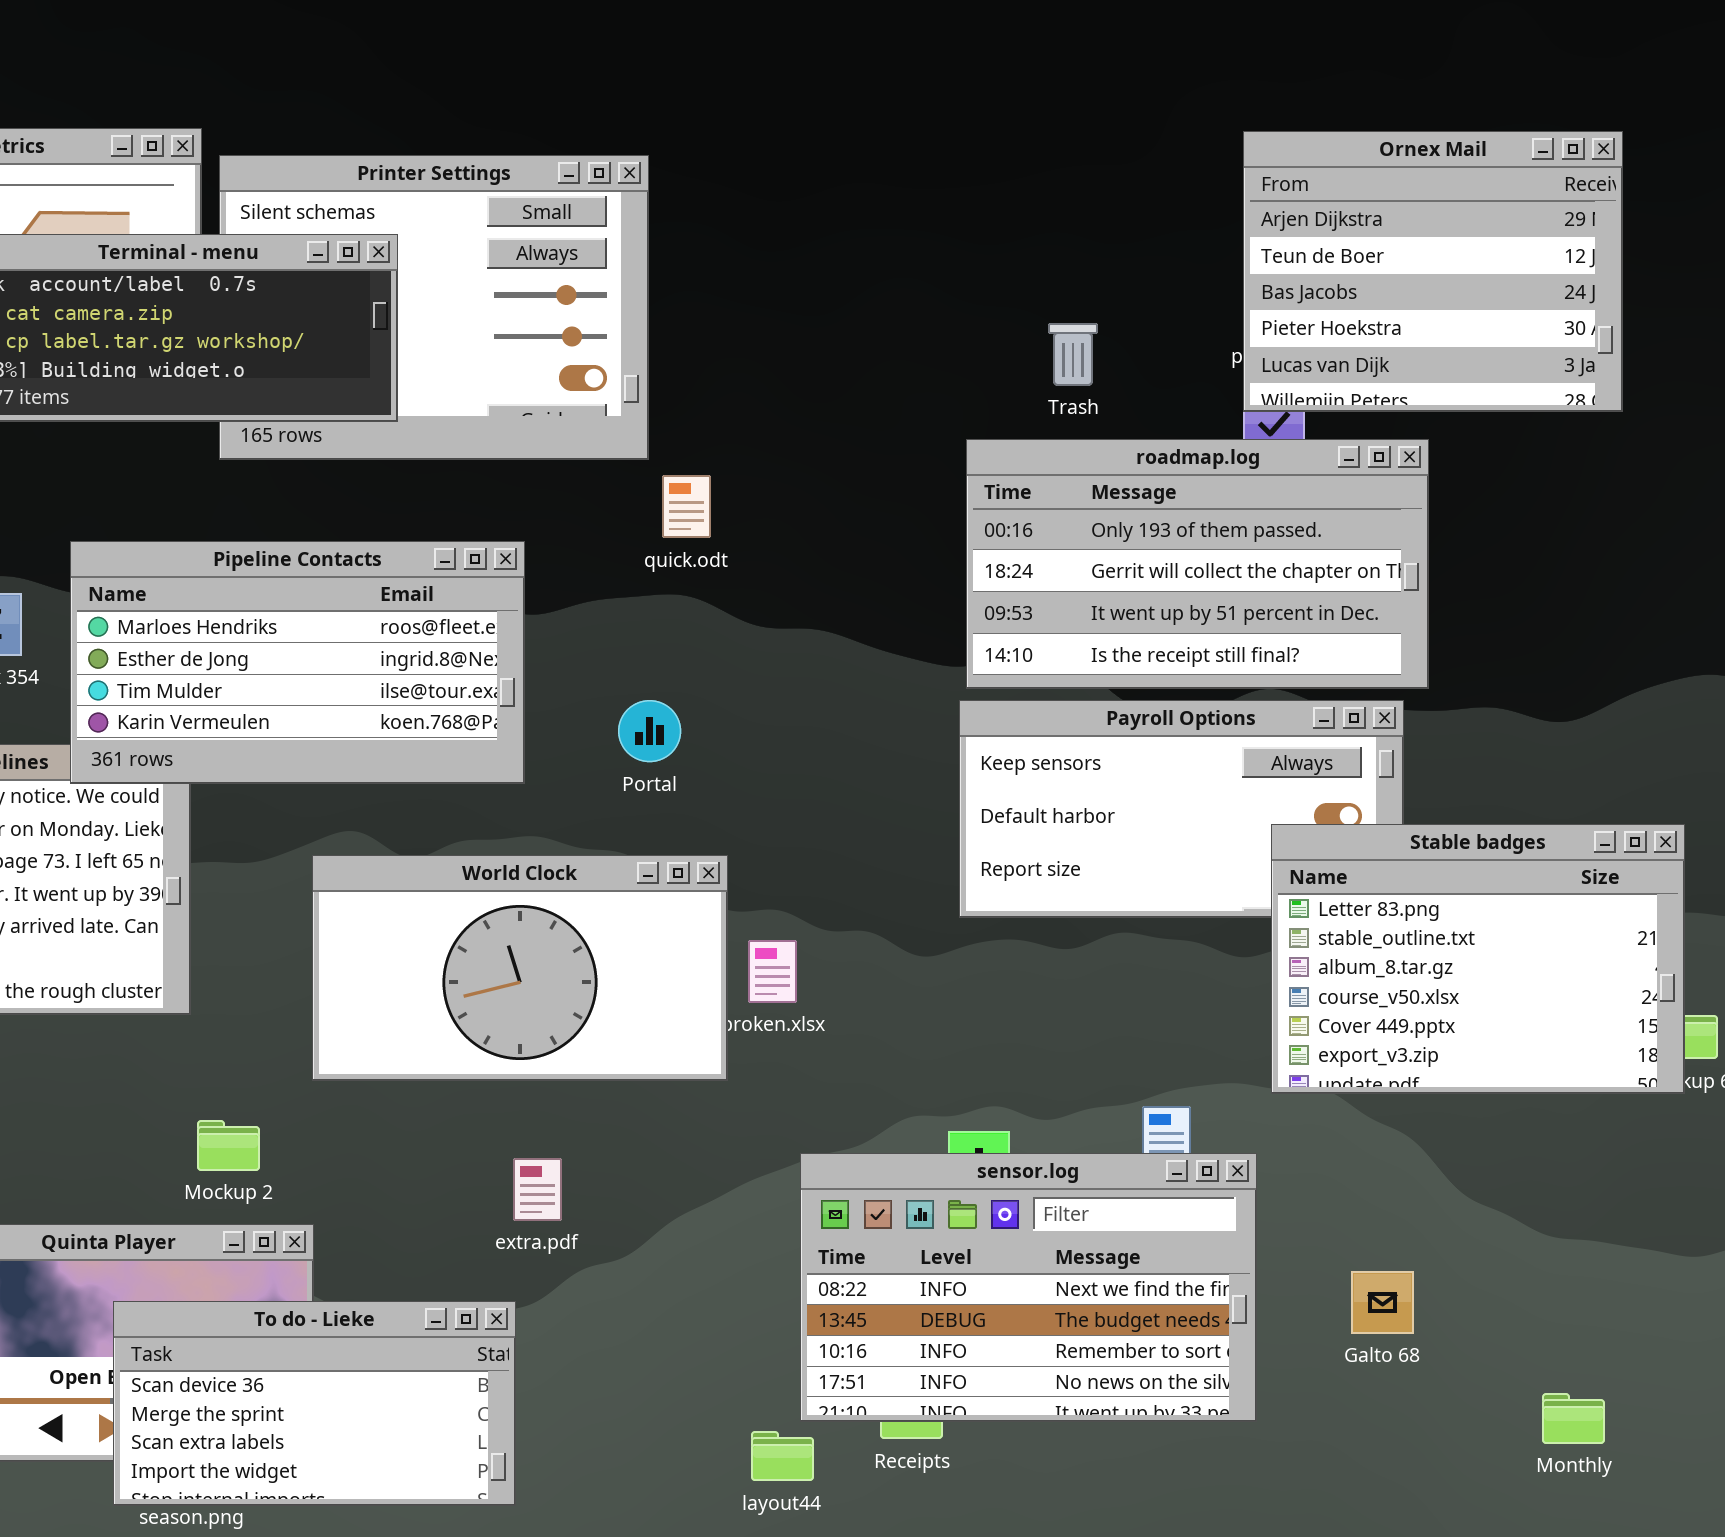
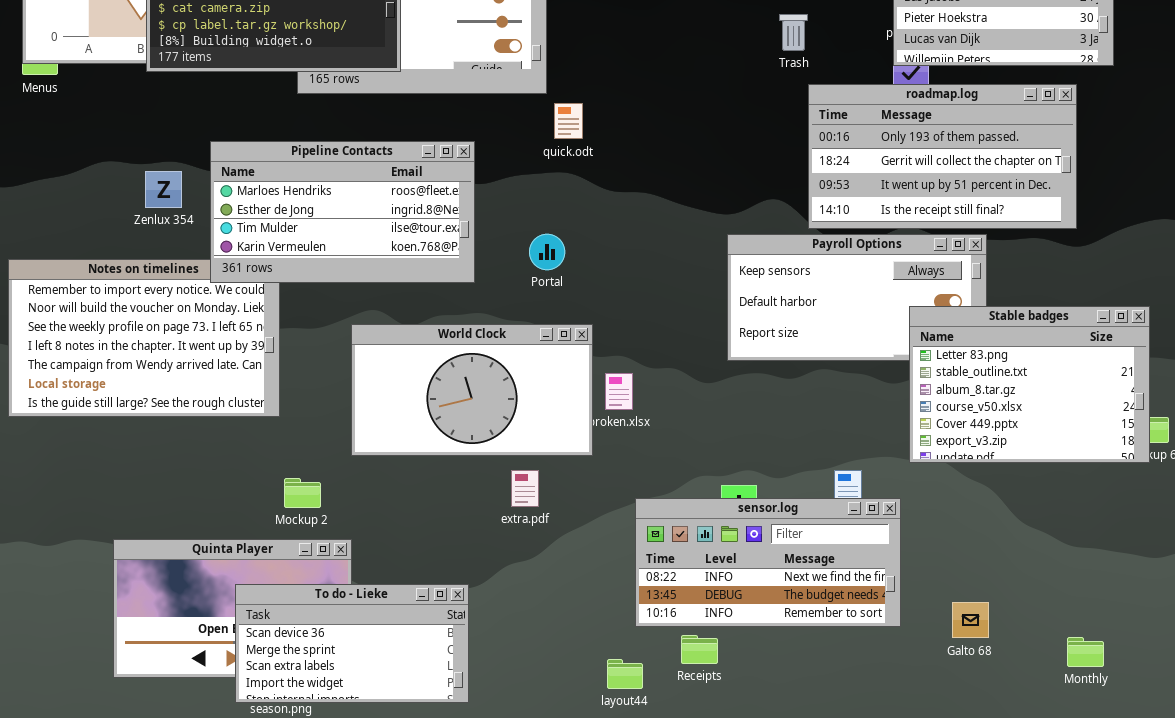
roadmap.log: [966,439,1429,689] -> [808,84,1077,229], moved
sensor.log: [800,1153,1257,1422] -> [635,498,901,627], resized
extra.pdf: [513,1158,562,1221] -> [511,470,539,507], moved
Galto 68: [1351,1271,1414,1334] -> [952,602,989,638], moved

